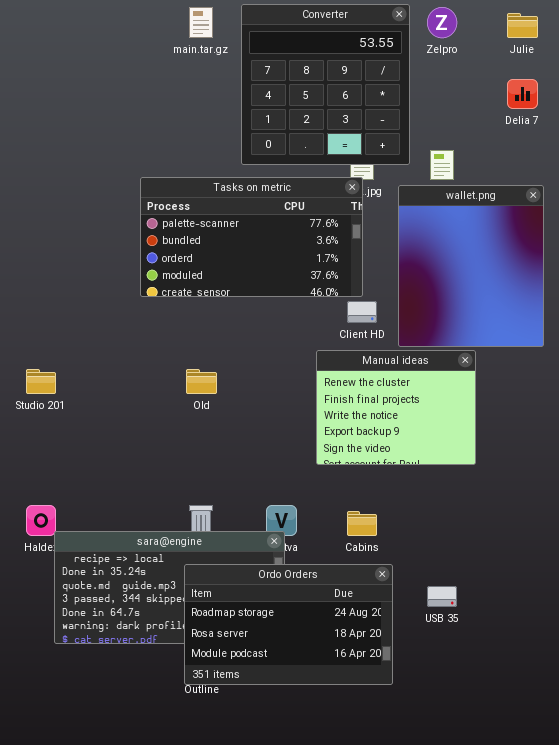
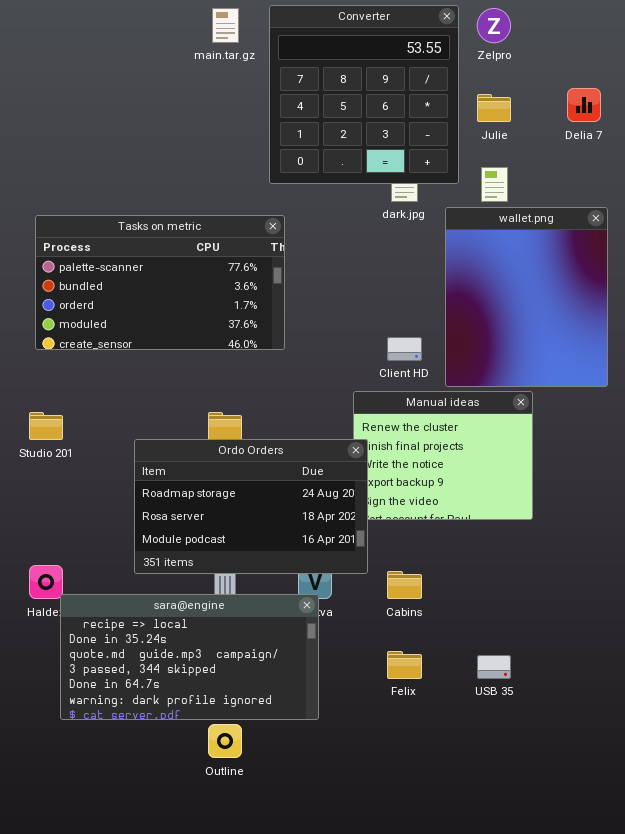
Julie: [507,13,538,38] -> [477,94,511,122], moved
Tasks on metric: [140,177,363,297] -> [35,215,285,350], moved
Ordo Orders: [184,564,393,685] -> [134,439,368,574], moved

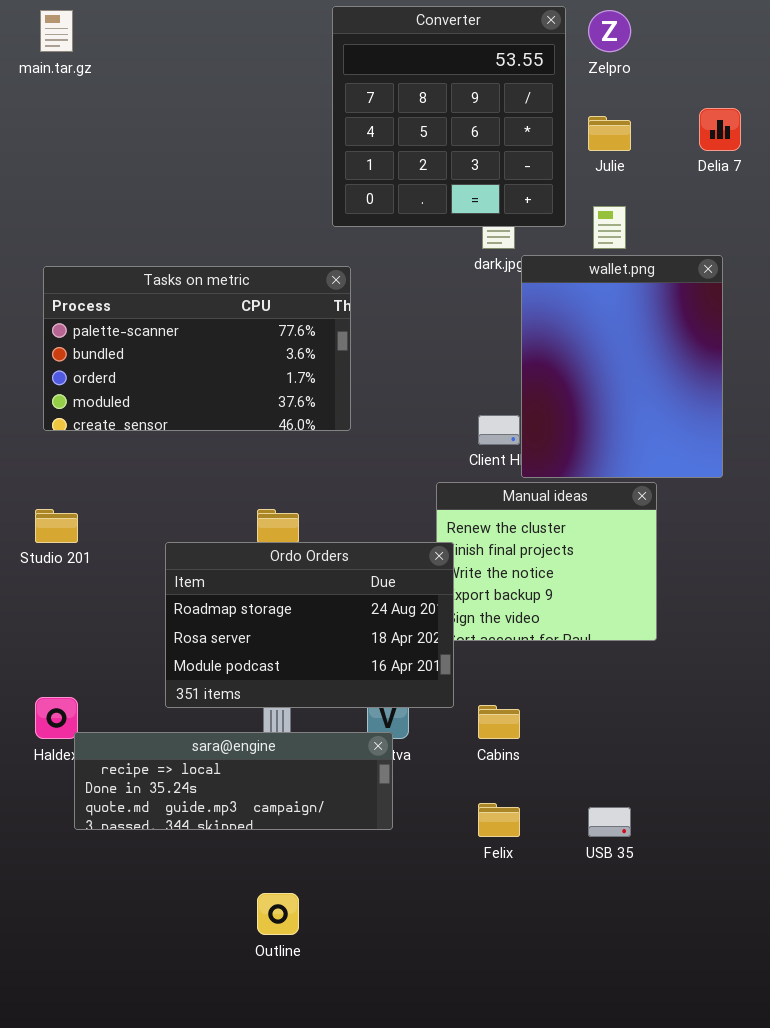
main.tar.gz: [212,8,239,43] -> [40,10,73,52], moved
wallet.png: [445,207,608,387] -> [521,255,723,478], moved
sara@engine: [60,594,319,720] -> [74,732,393,830], resized

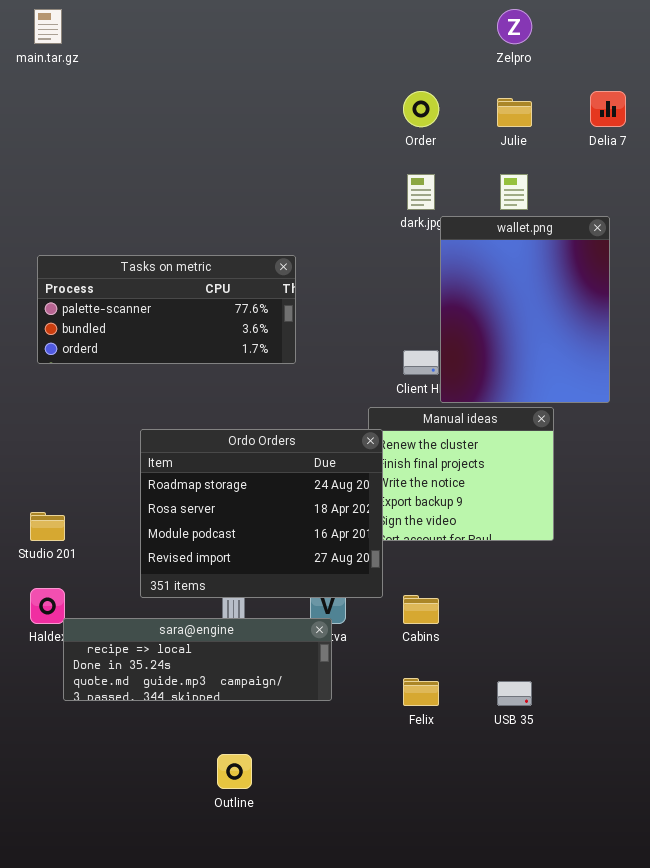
Converter: [332,6,566,227] -> none, closed
Tasks on metric: [43,266,351,431] -> [37,255,296,364], resized
Studio 201: [35,509,78,543] -> [30,512,65,541], moved
Ordo Orders: [165,542,454,708] -> [140,429,383,598], resized

